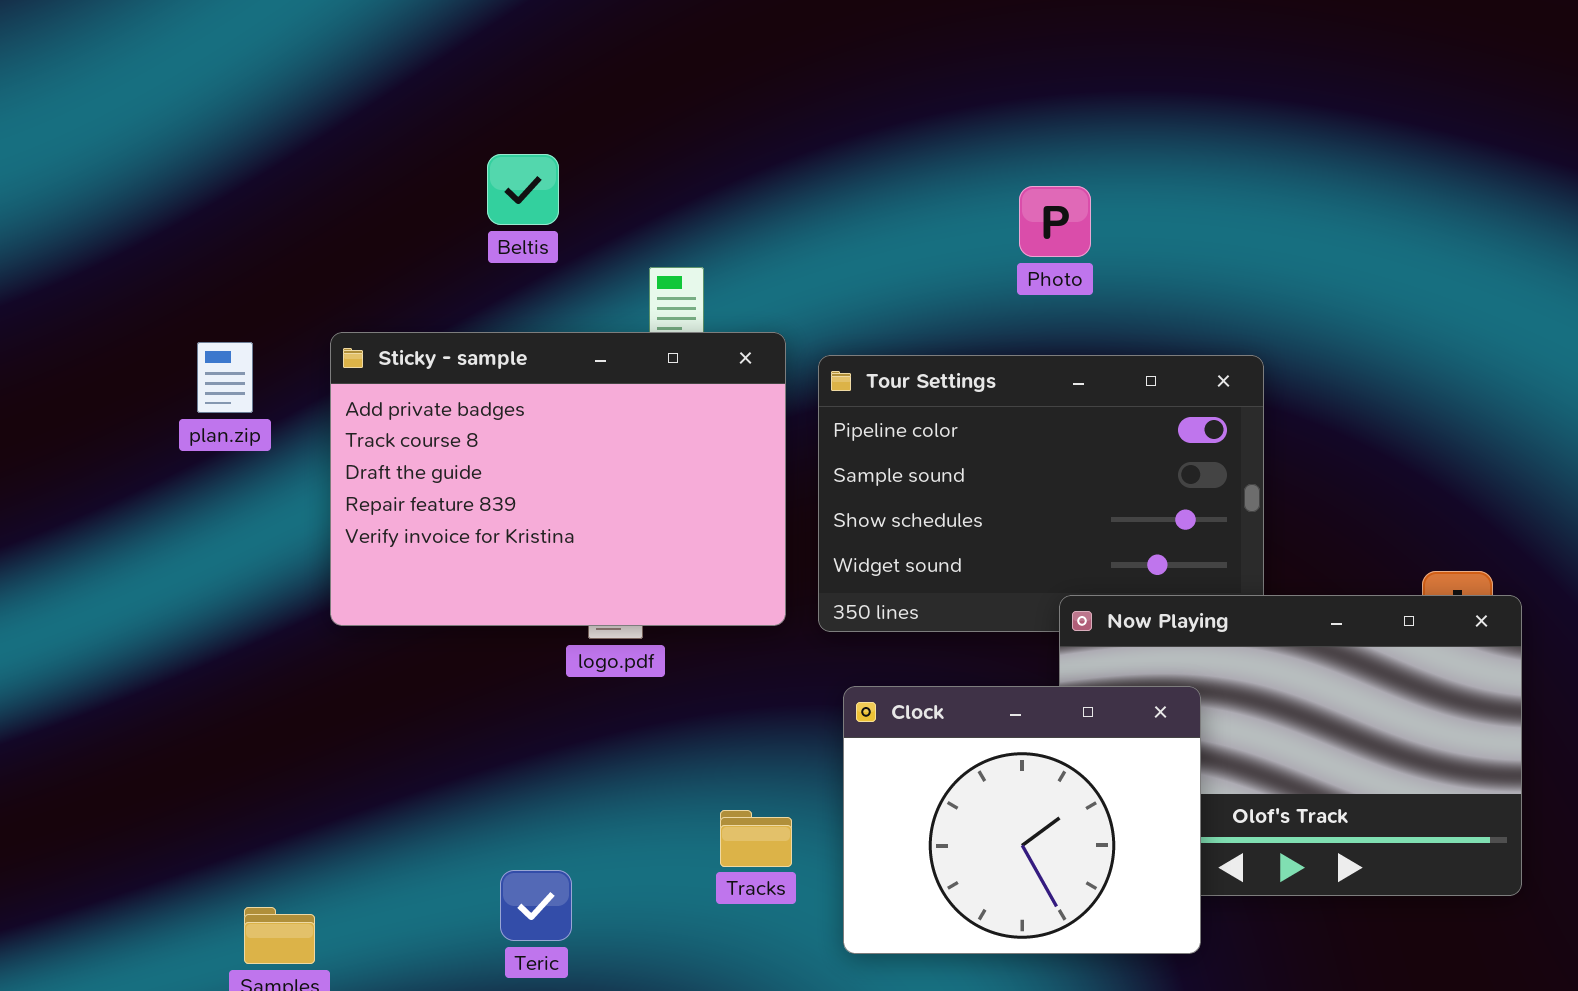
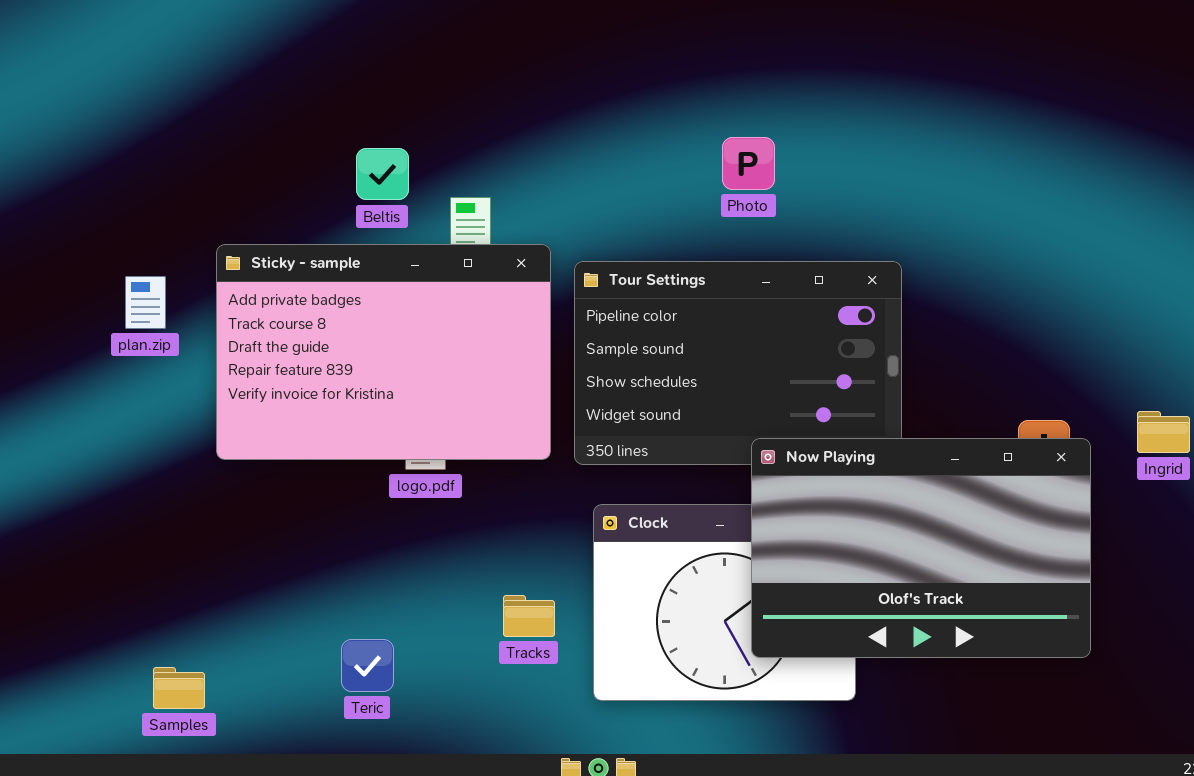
Beltis: [487,154,559,225] -> [356,148,409,200], moved
plan.zip: [197,342,253,413] -> [125,276,166,329], moved
Now Playing: [1059,595,1522,896] -> [751,438,1091,658], raised

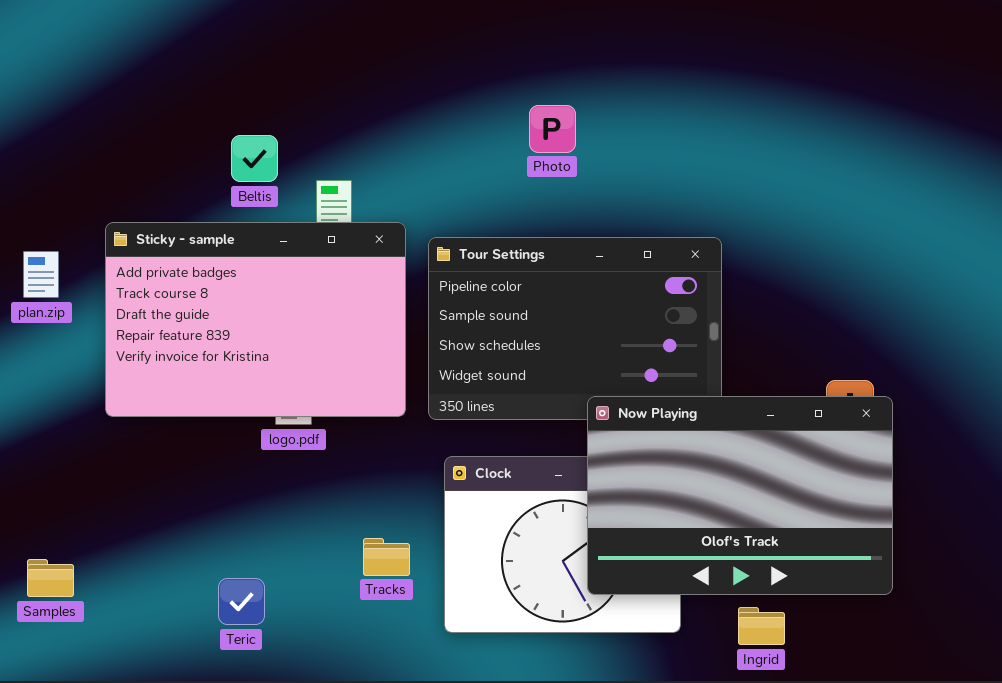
Photo: [722,137,775,190] -> [529,105,576,153], moved
Ingrid: [1137,411,1190,453] -> [738,607,785,645], moved
Samples: [153,667,205,709] -> [27,559,74,597], moved

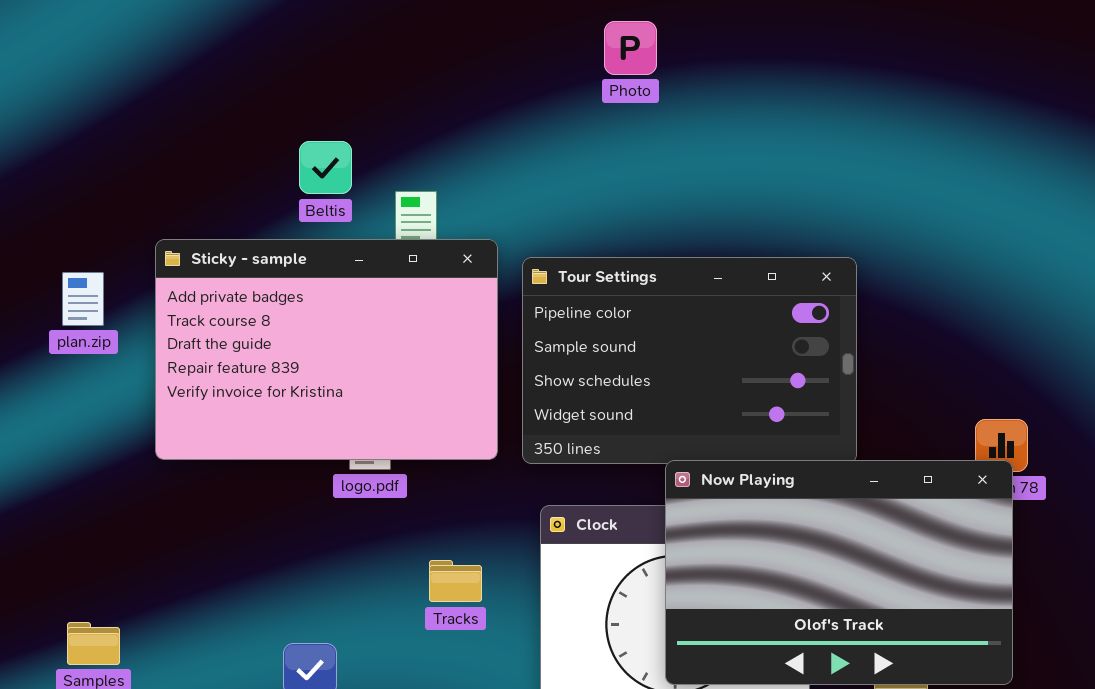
Photo: [529,105,576,153] -> [604,21,657,75], moved
Now Playing: [587,396,893,595] -> [665,460,1013,685], moved
Tracks: [363,538,410,576] -> [429,560,482,602], moved

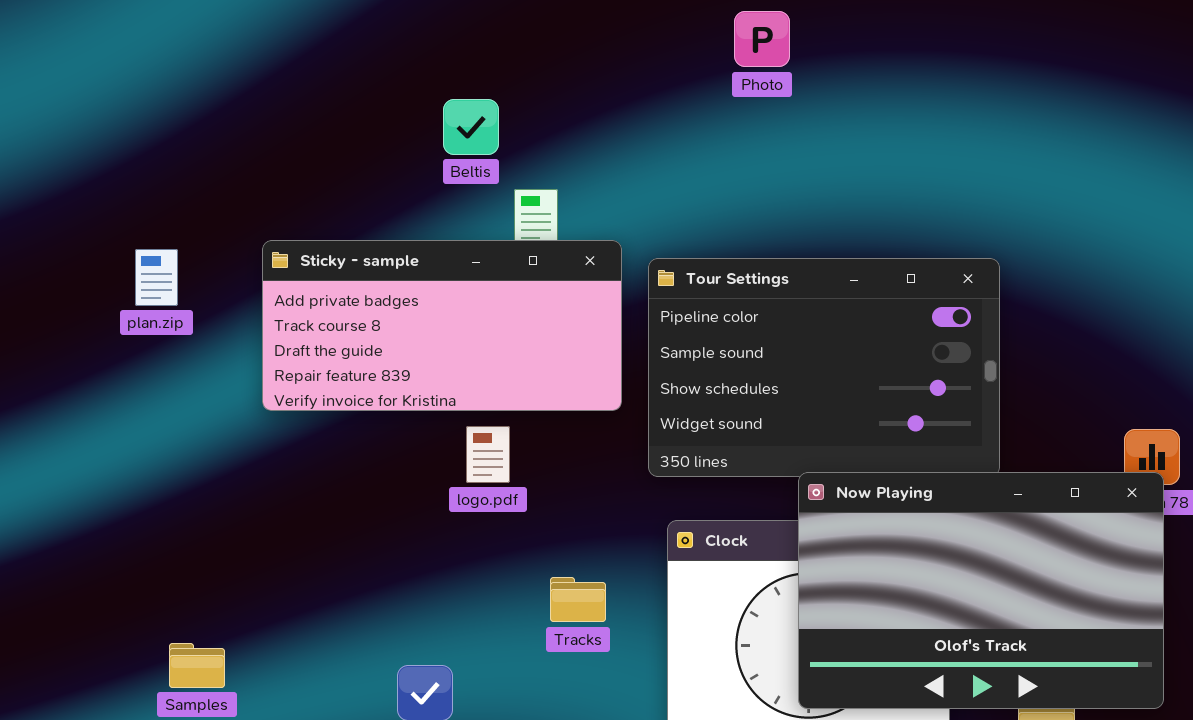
Beltis: [299,141,352,194] -> [443,99,499,155], moved
Sticky - sample: [155,239,498,460] -> [262,240,622,411], resized
plan.zip: [62,272,104,326] -> [135,249,178,306], moved

